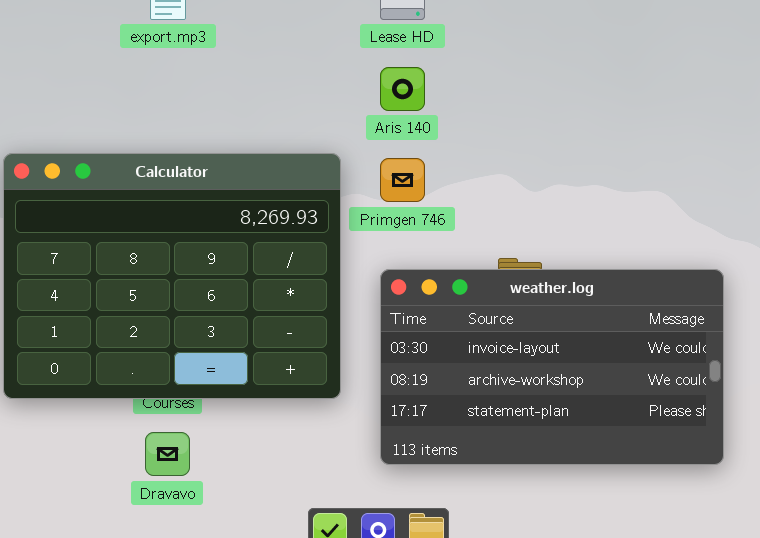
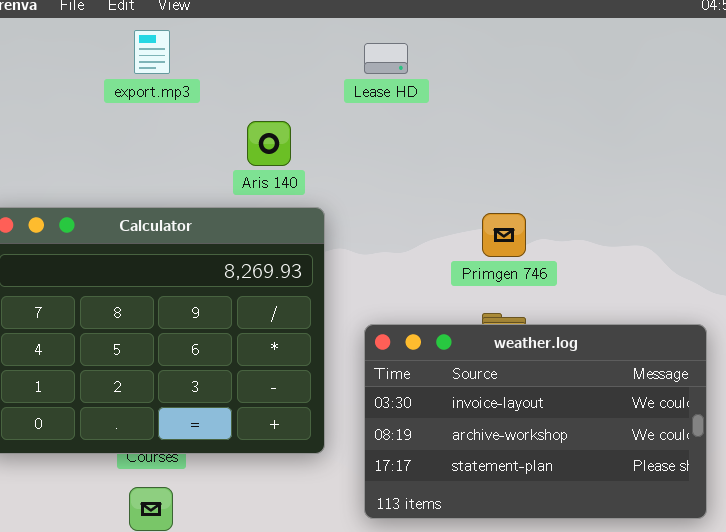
Aris 140: [380,67,425,111] -> [247,121,291,166], moved
Primgen 746: [380,158,425,202] -> [482,213,526,257], moved

